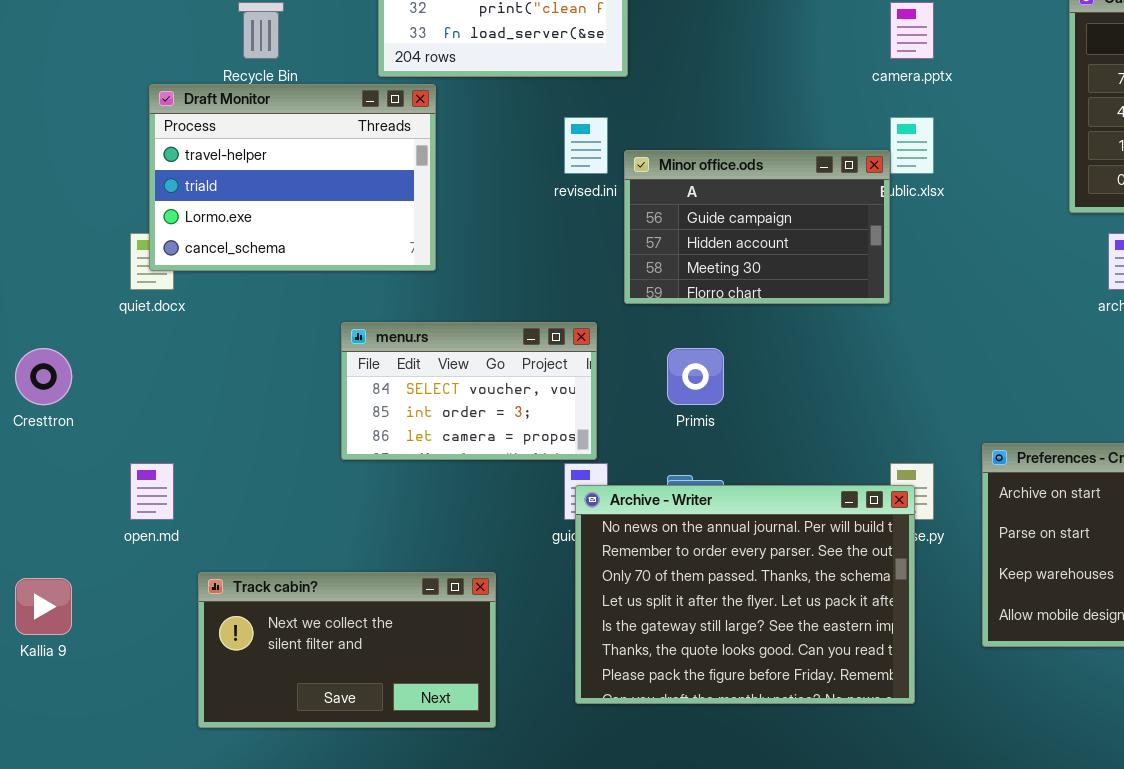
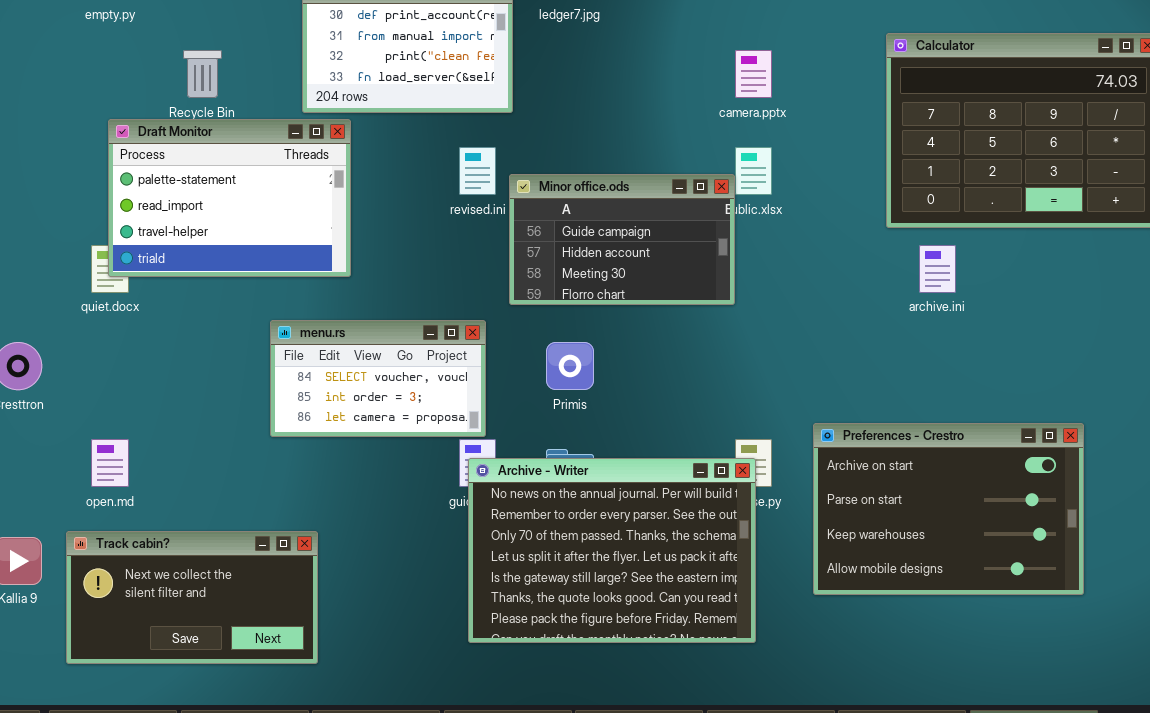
Draft Monitor: [149,84,436,271] -> [108,119,351,277], scrolled up 2 rows
Track cabin?: [198,572,496,728] -> [66,531,318,664], moved

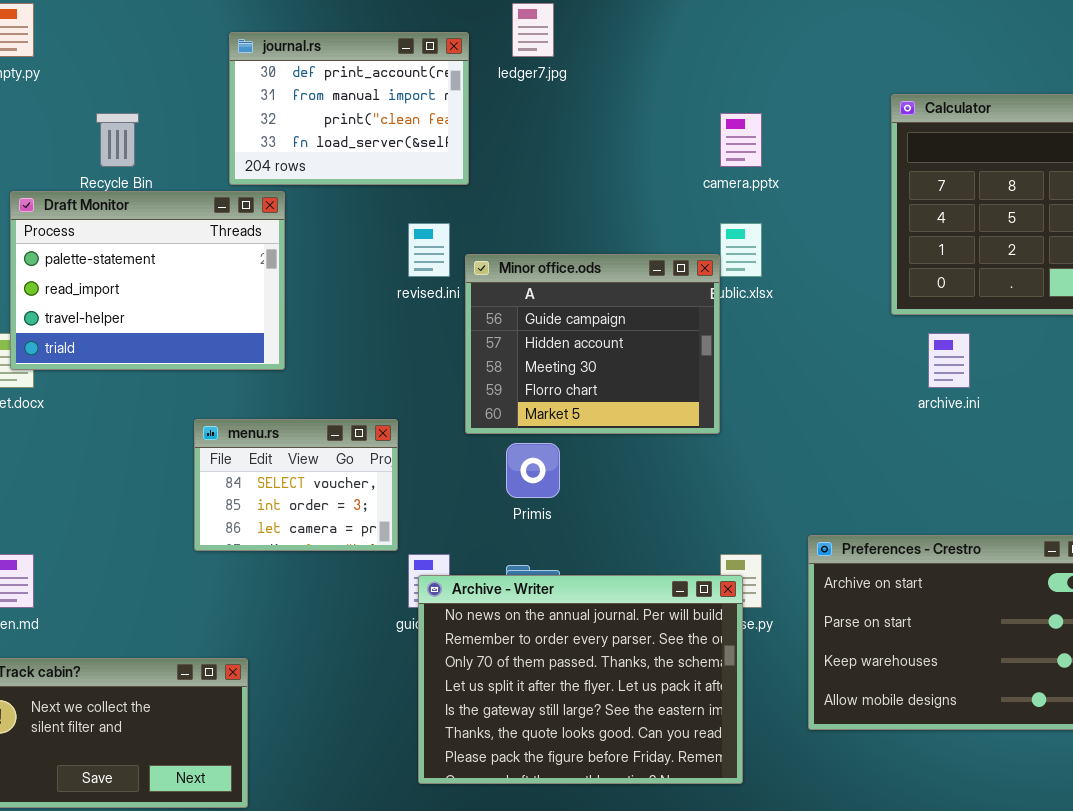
Minor office.ods: [509,174,735,305] -> [465,254,720,434], resized
menu.rs: [270,320,486,437] -> [194,419,398,551], resized

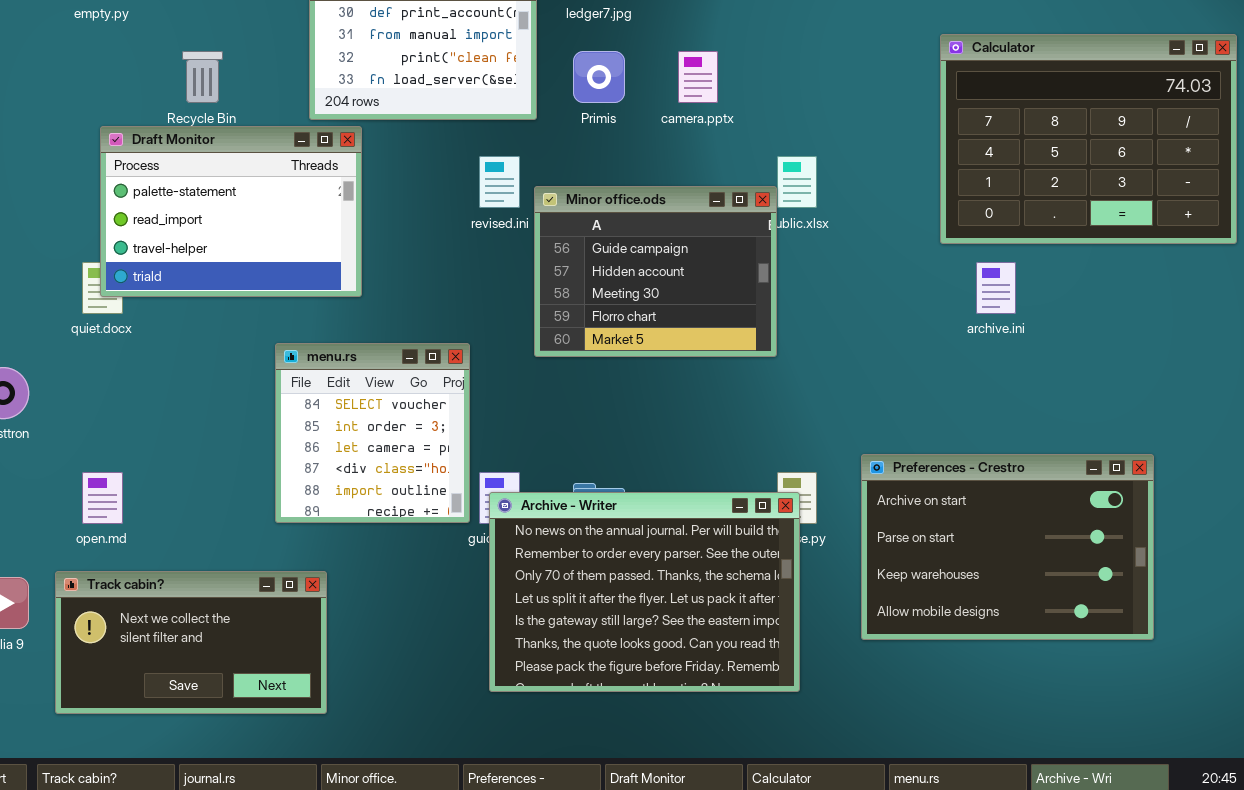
camera.pptx: [720,113,762,167] -> [678,51,718,103], moved
menu.rs: [194,419,398,551] -> [275,343,470,523], resized
Primis: [506,443,560,498] -> [573,51,625,103], moved

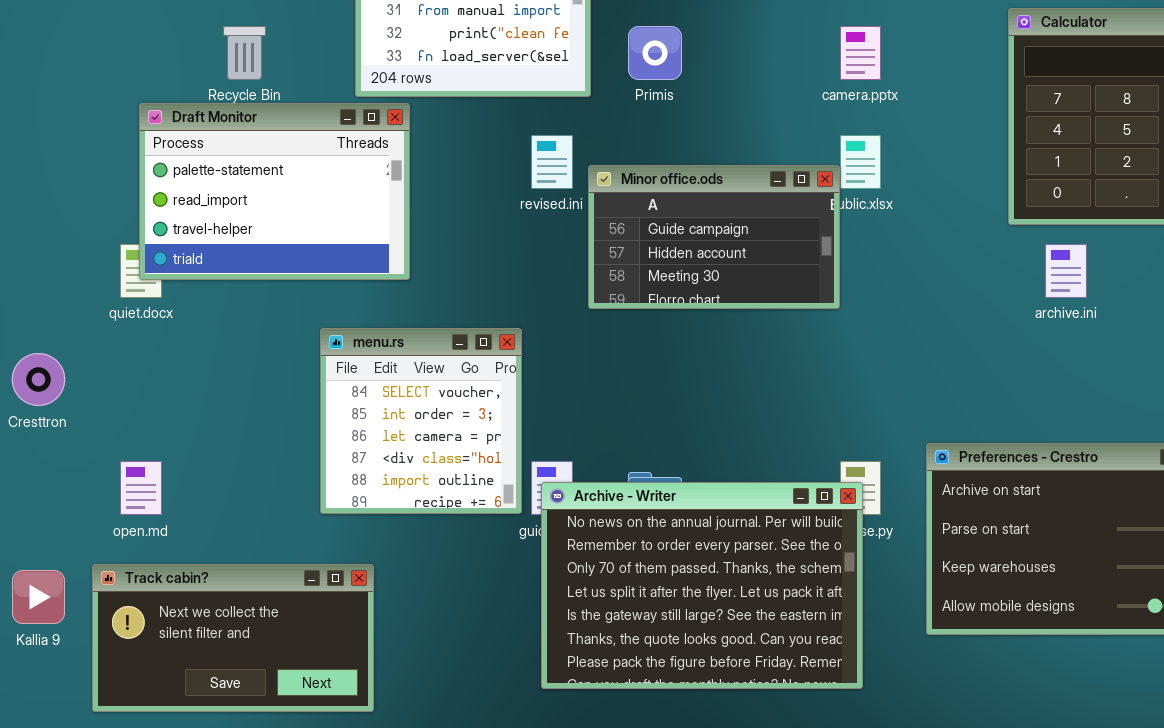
camera.pptx: [678,51,718,103] -> [840,26,881,80], moved
Minor office.ods: [534,186,777,357] -> [588,165,840,309], resized

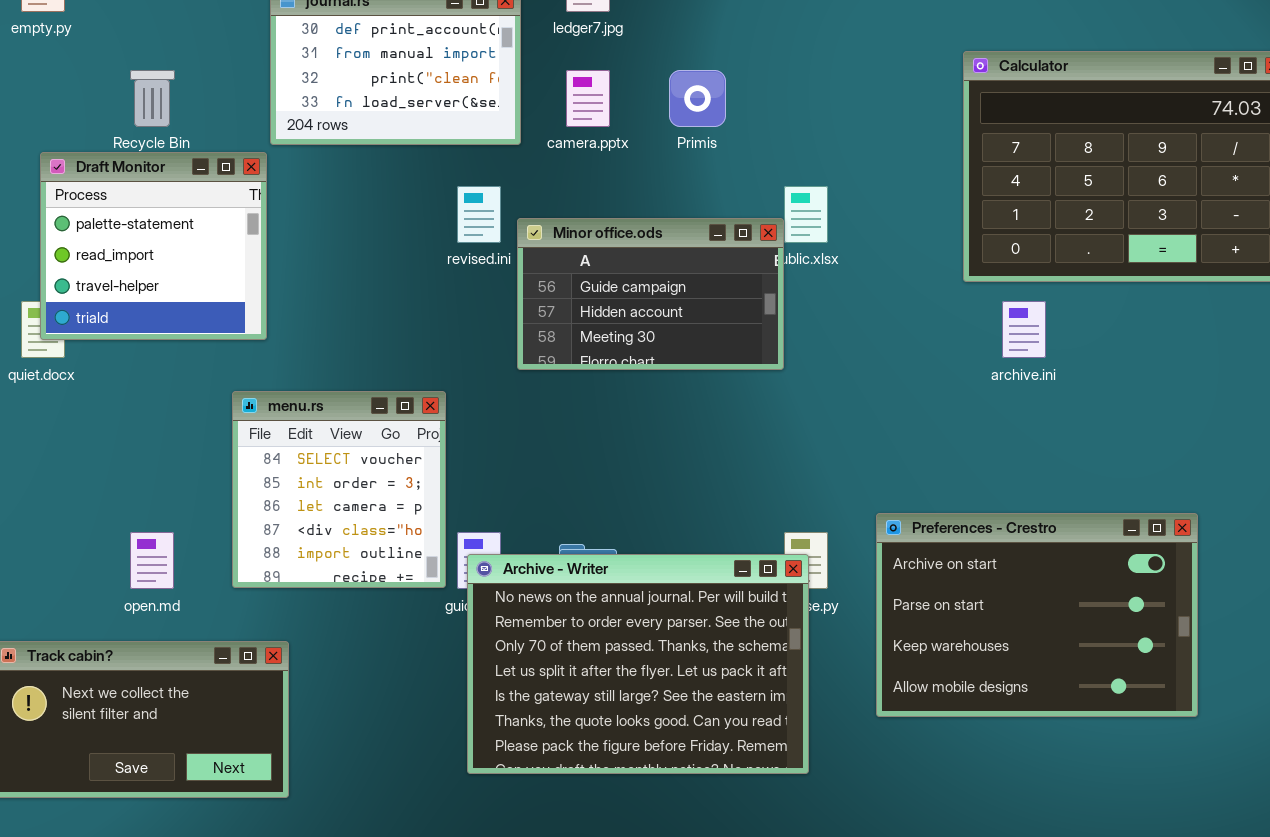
Primis: [628,26,682,80] -> [669,70,726,127], moved
camera.pptx: [840,26,881,80] -> [566,70,610,127], moved
Draft Monitor: [139,103,410,280] -> [40,152,267,340], resized
open.md: [120,461,162,515] -> [130,532,174,589], moved

